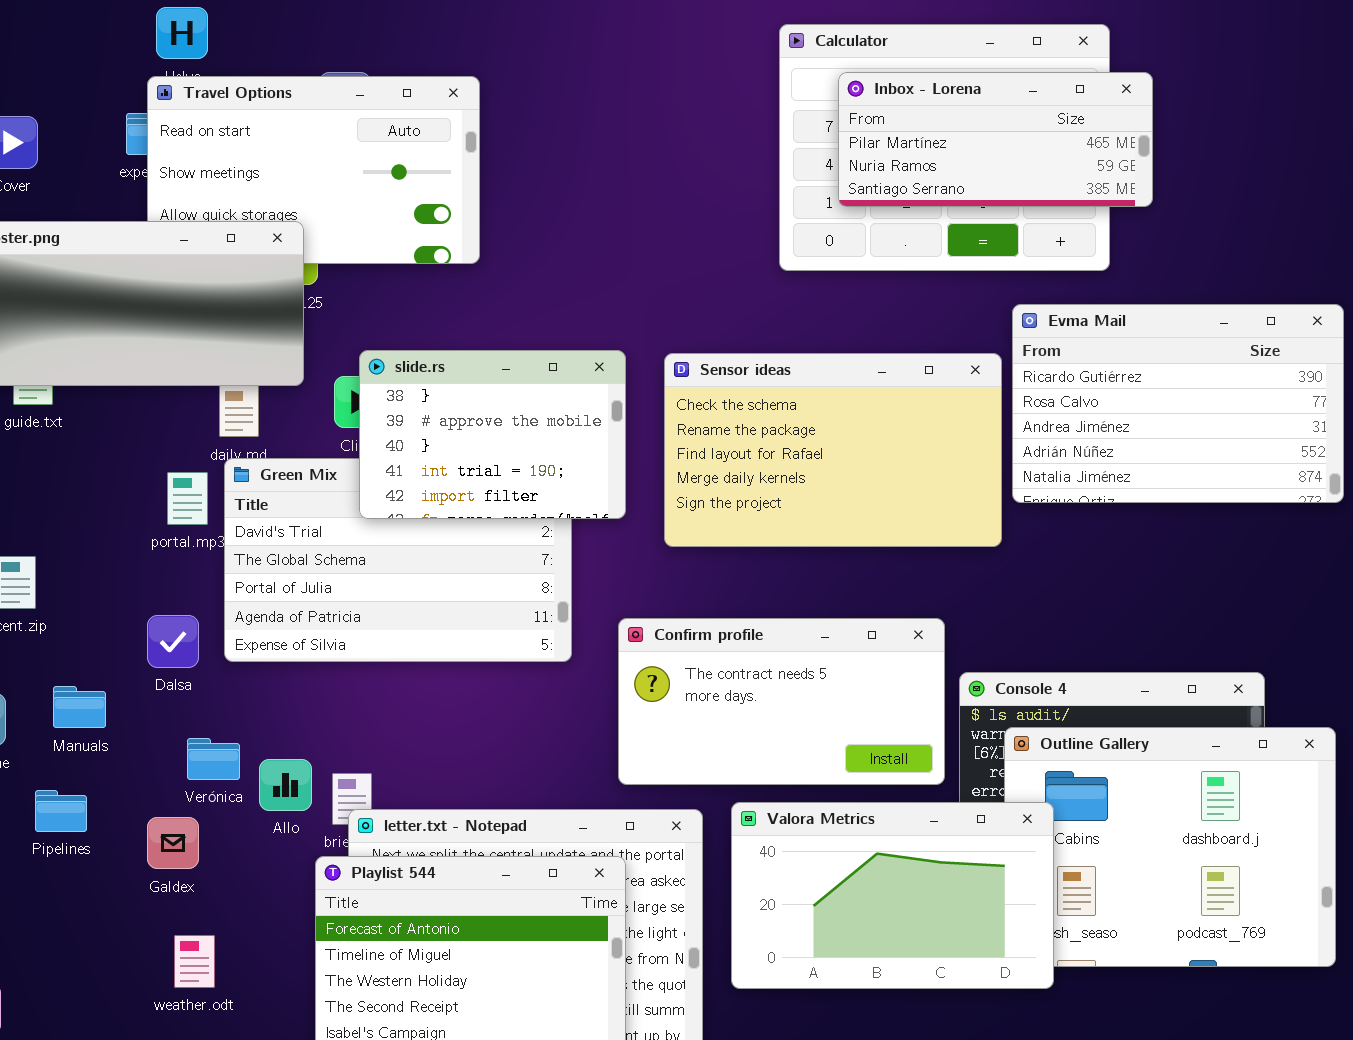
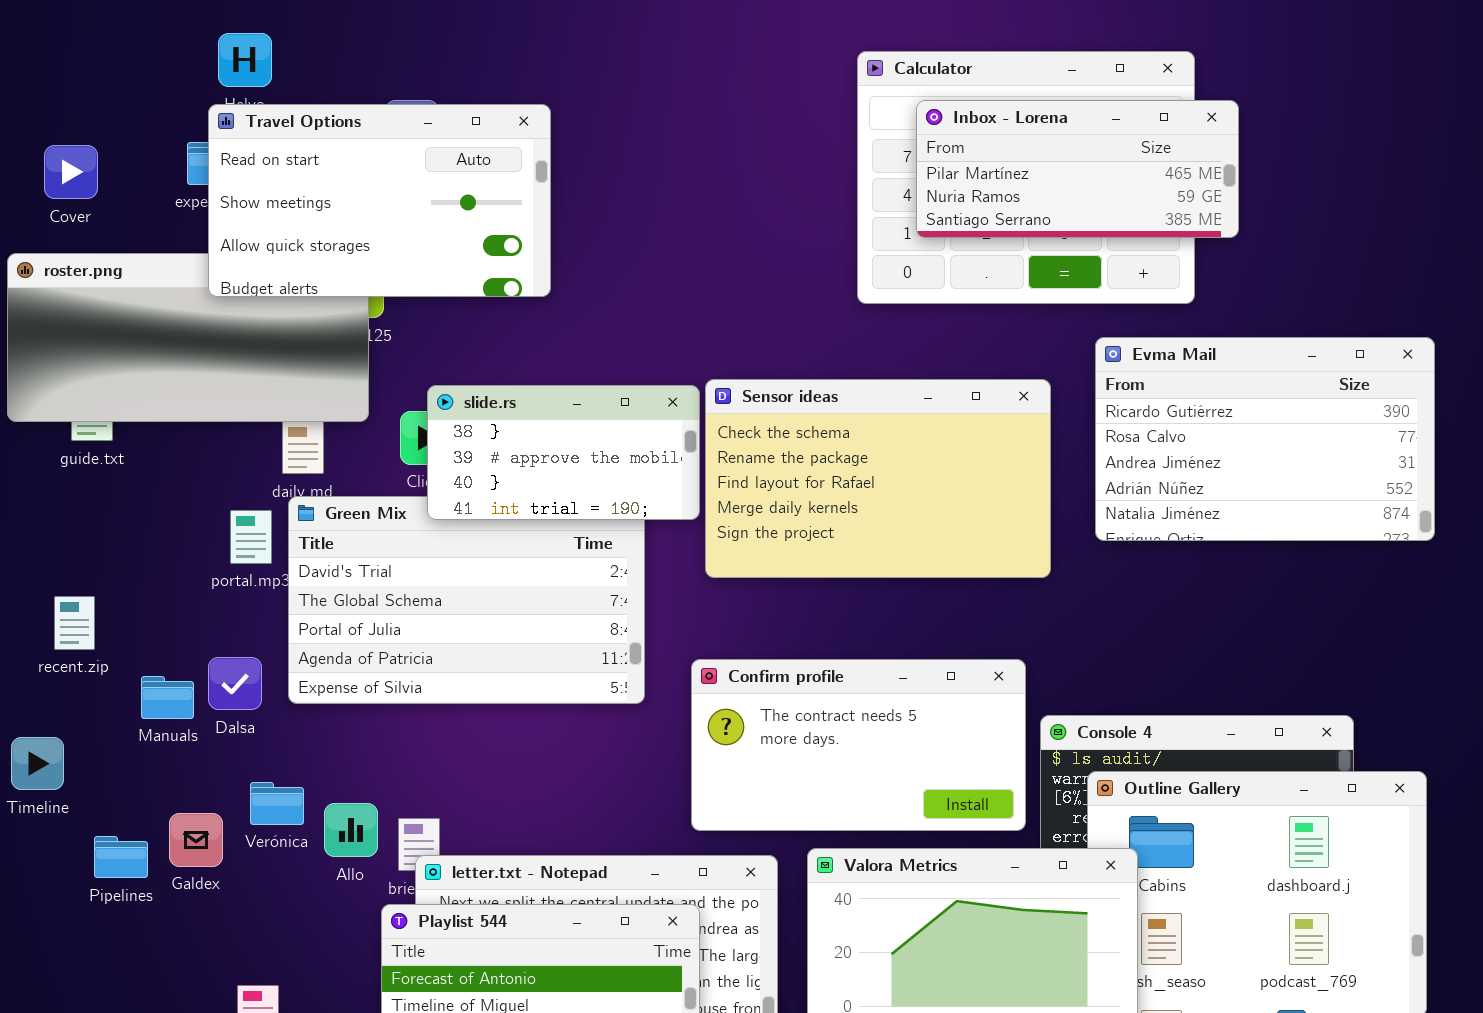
Travel Options: [147,76,480,264] -> [208,104,551,297], raised
slide.rs: [359,350,626,519] -> [427,385,700,520], resized
Sensor ideas: [664,353,1002,547] -> [705,379,1051,578], moved
Manuals: [53,686,106,728] -> [141,676,194,719], moved
Galdex: [147,817,199,869] -> [169,813,223,867], moved

